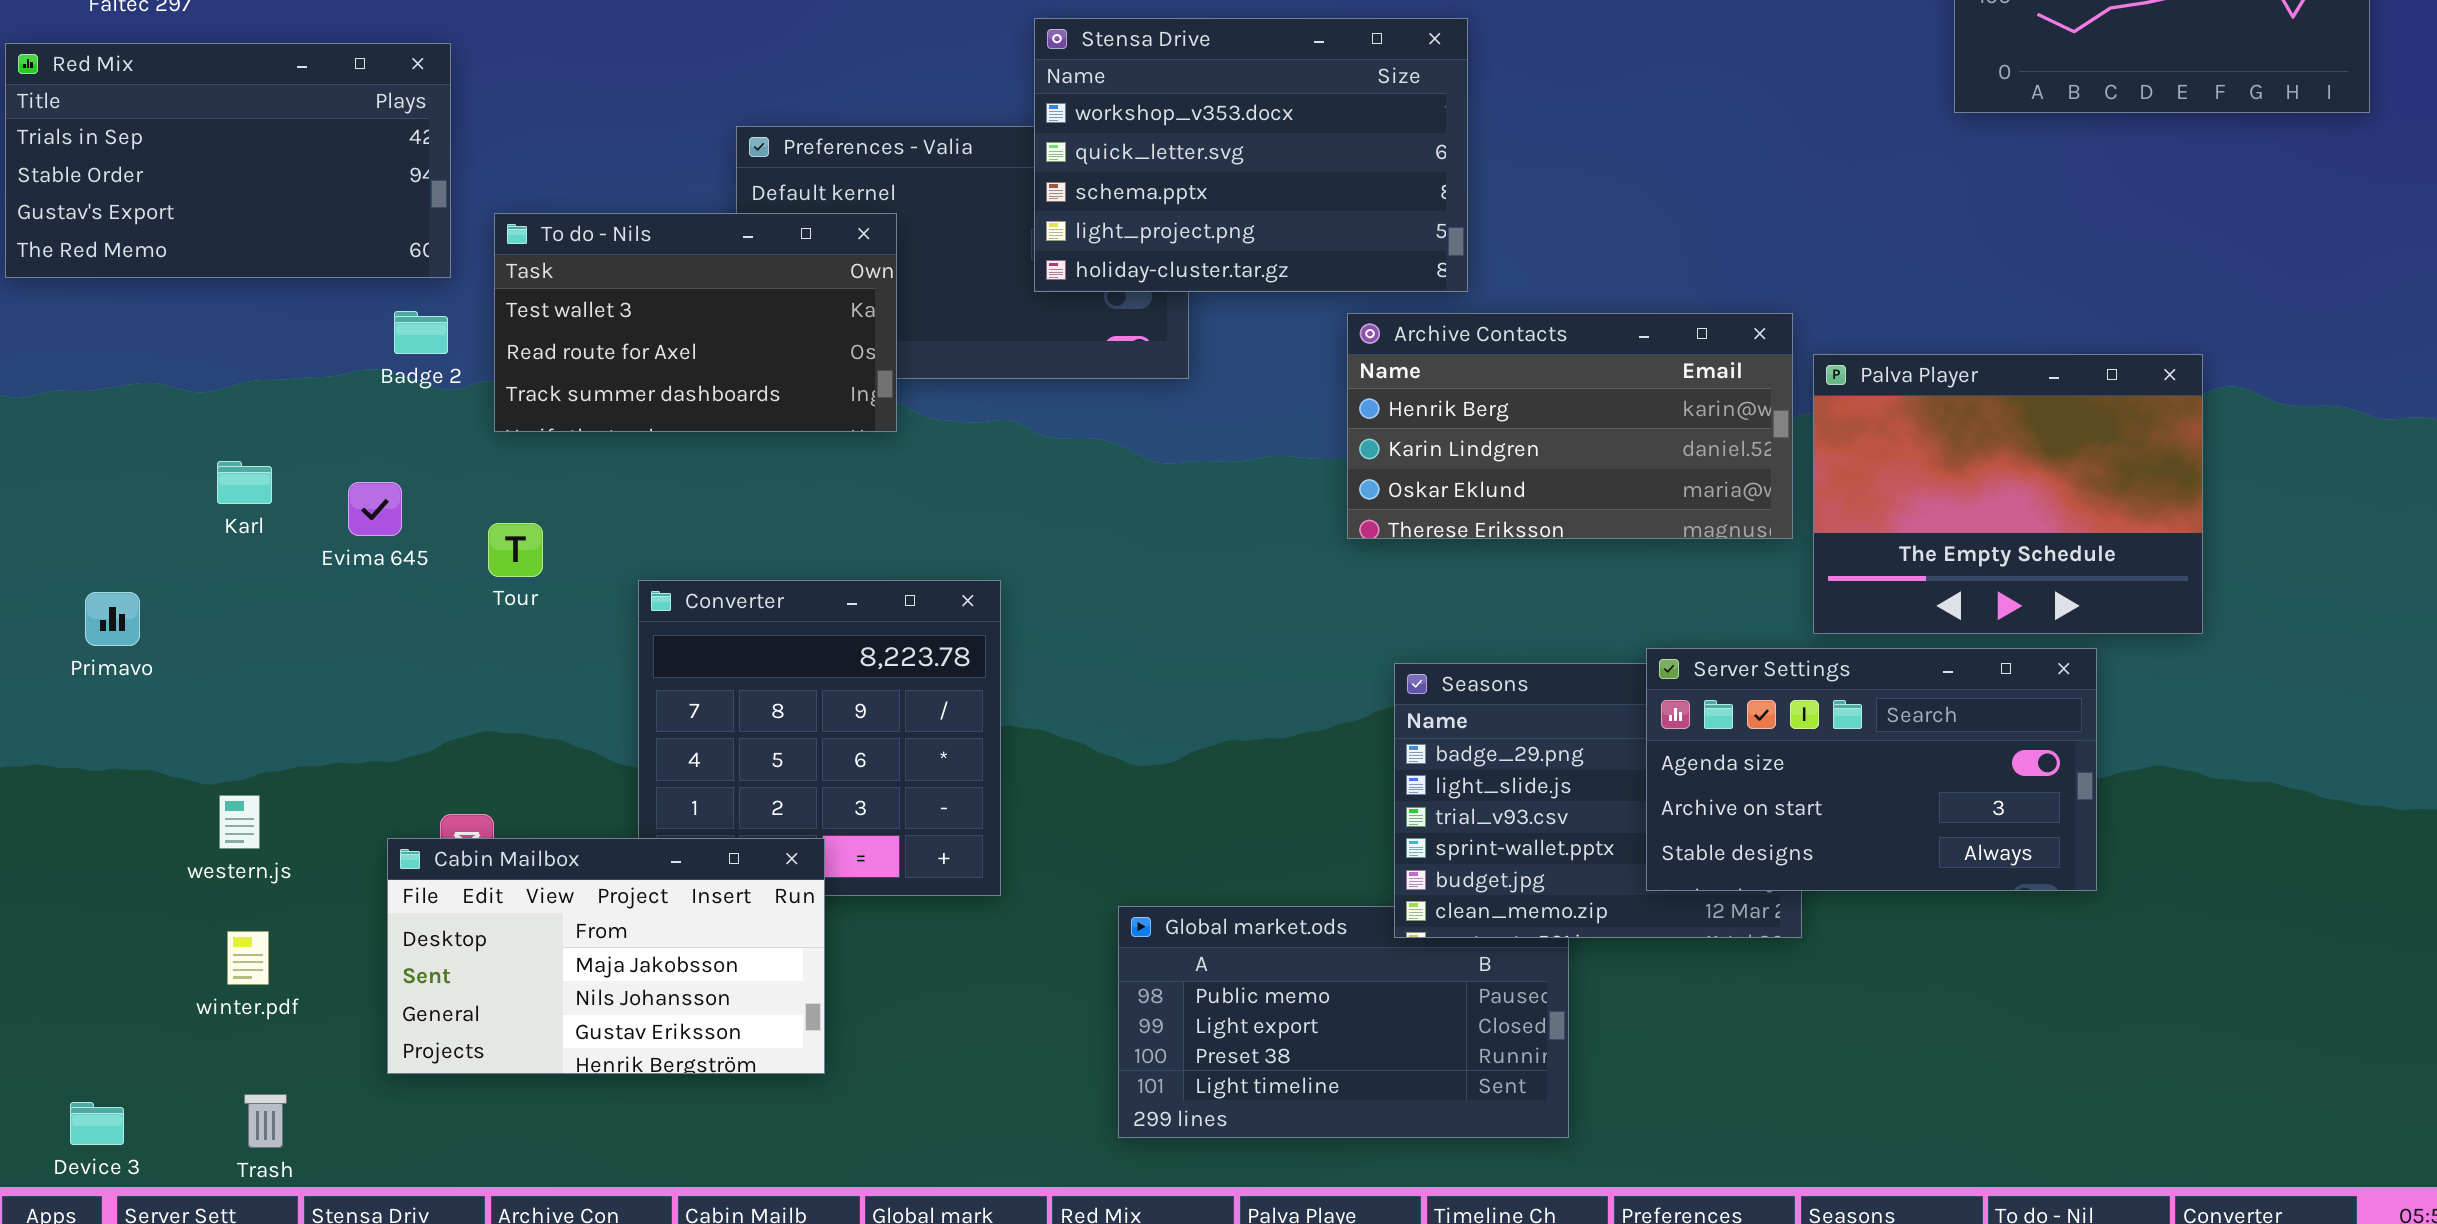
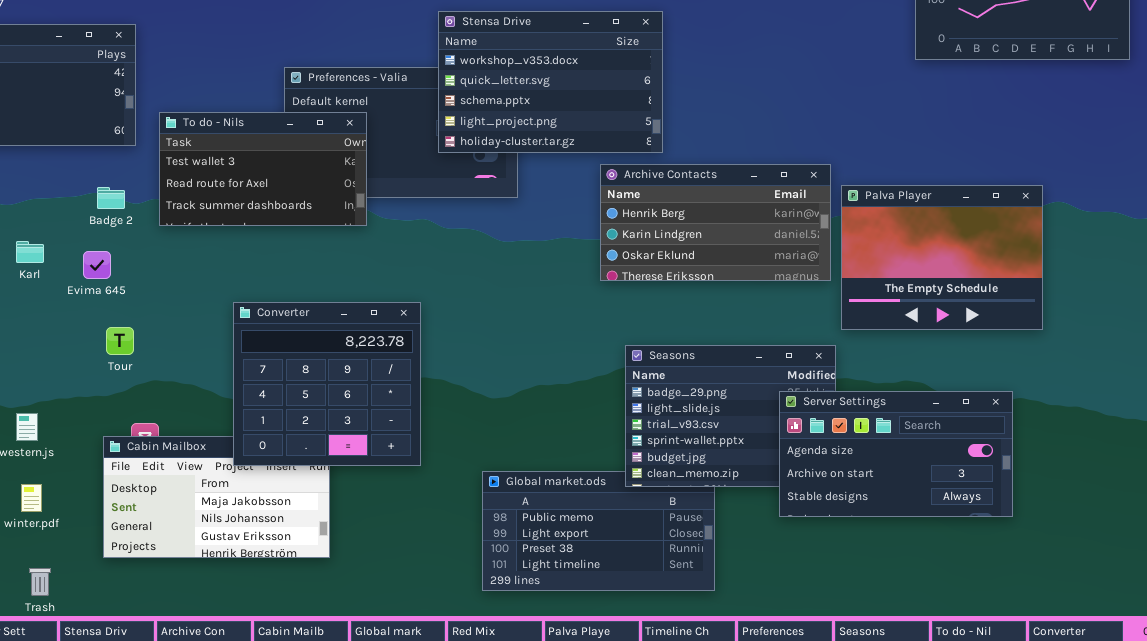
Badge 2: [394,311,448,354] -> [97,187,125,209], moved
Tour: [488,523,543,577] -> [106,327,134,355], moved
Converter: [638,580,1001,896] -> [233,302,421,466], raised
Server Settings: [1646,648,2097,891] -> [779,391,1013,517], moved

